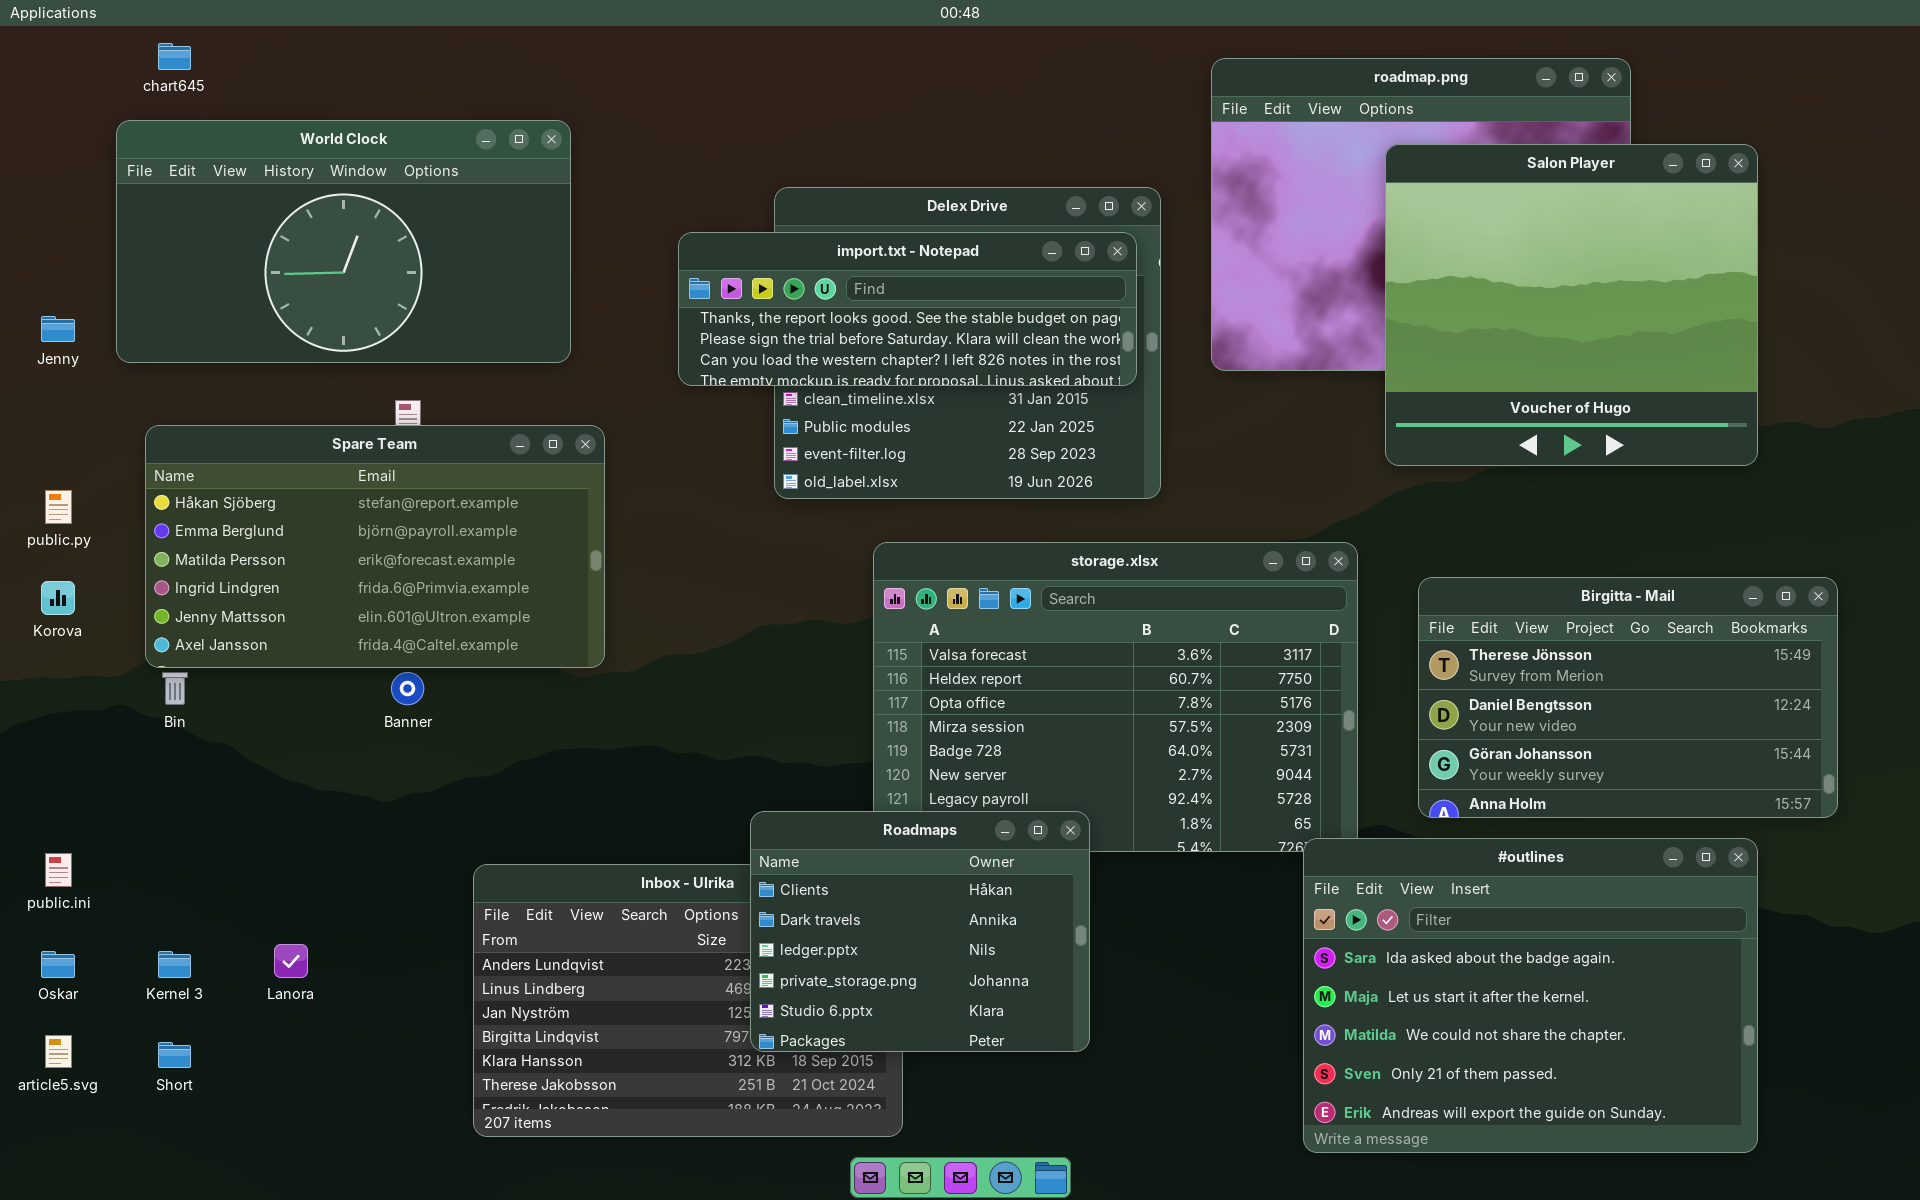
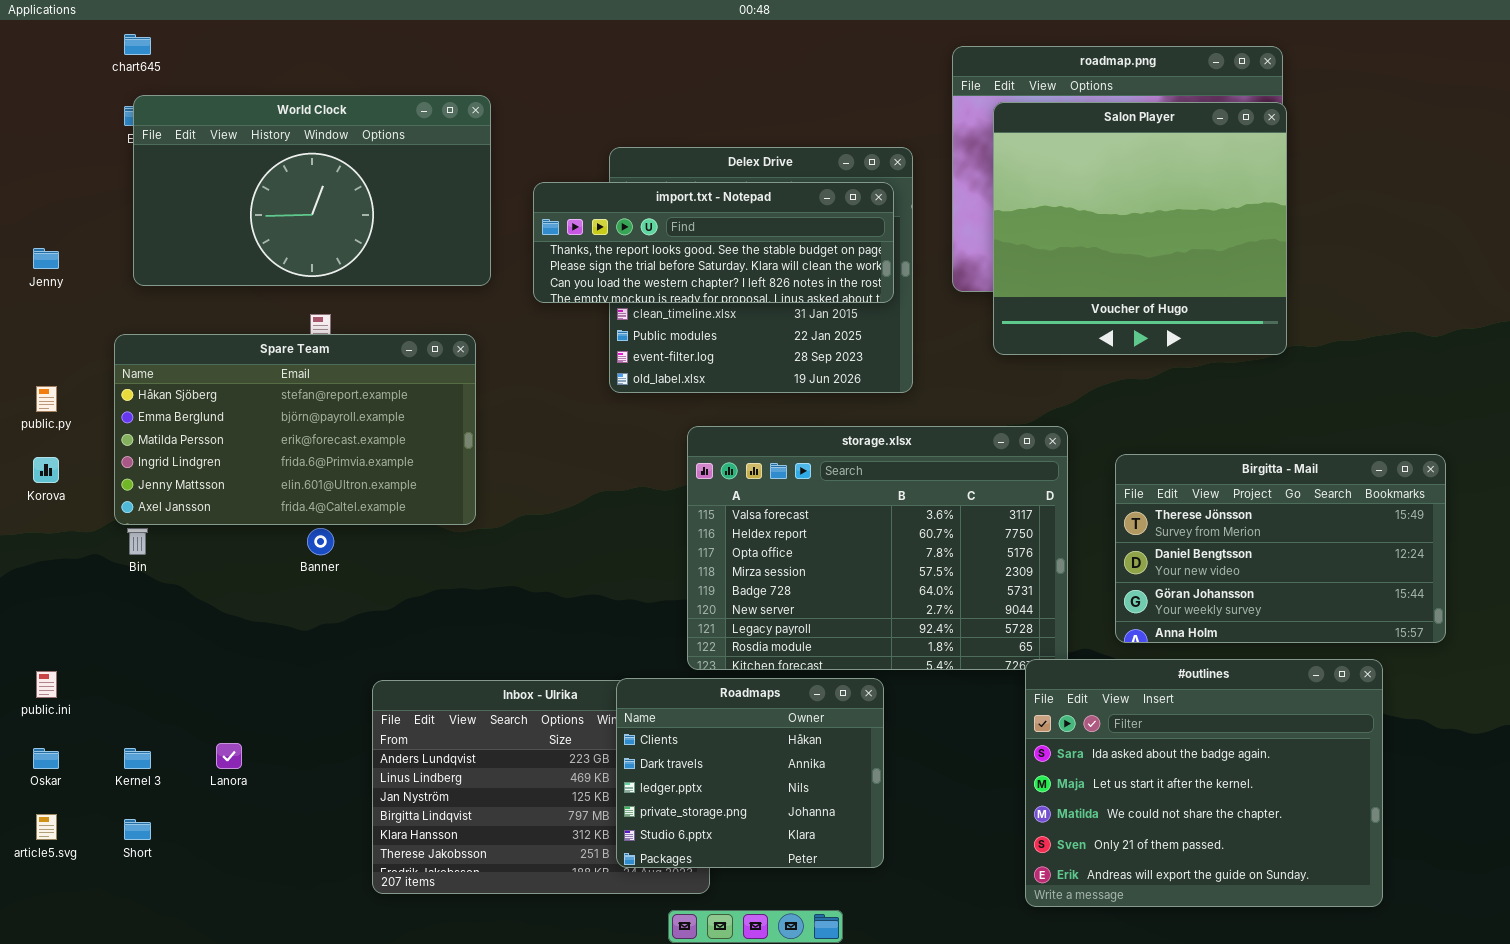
World Clock: [116,120,571,363] -> [133,95,491,286], moved
Salon Player: [1385,144,1758,466] -> [993,102,1287,355], moved
Roadmaps: [750,811,1090,1052] -> [616,678,884,868], moved

